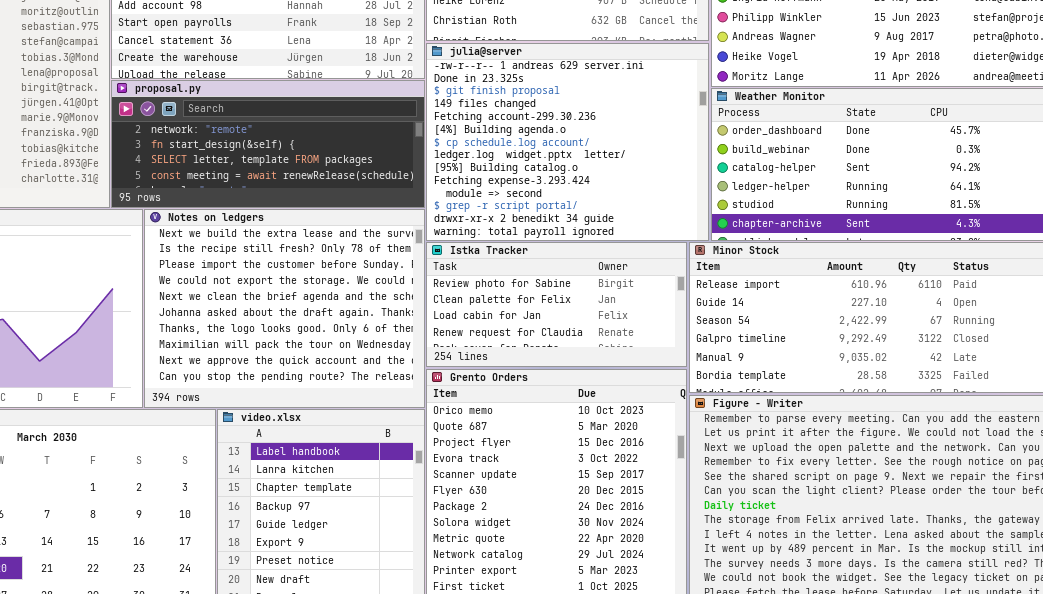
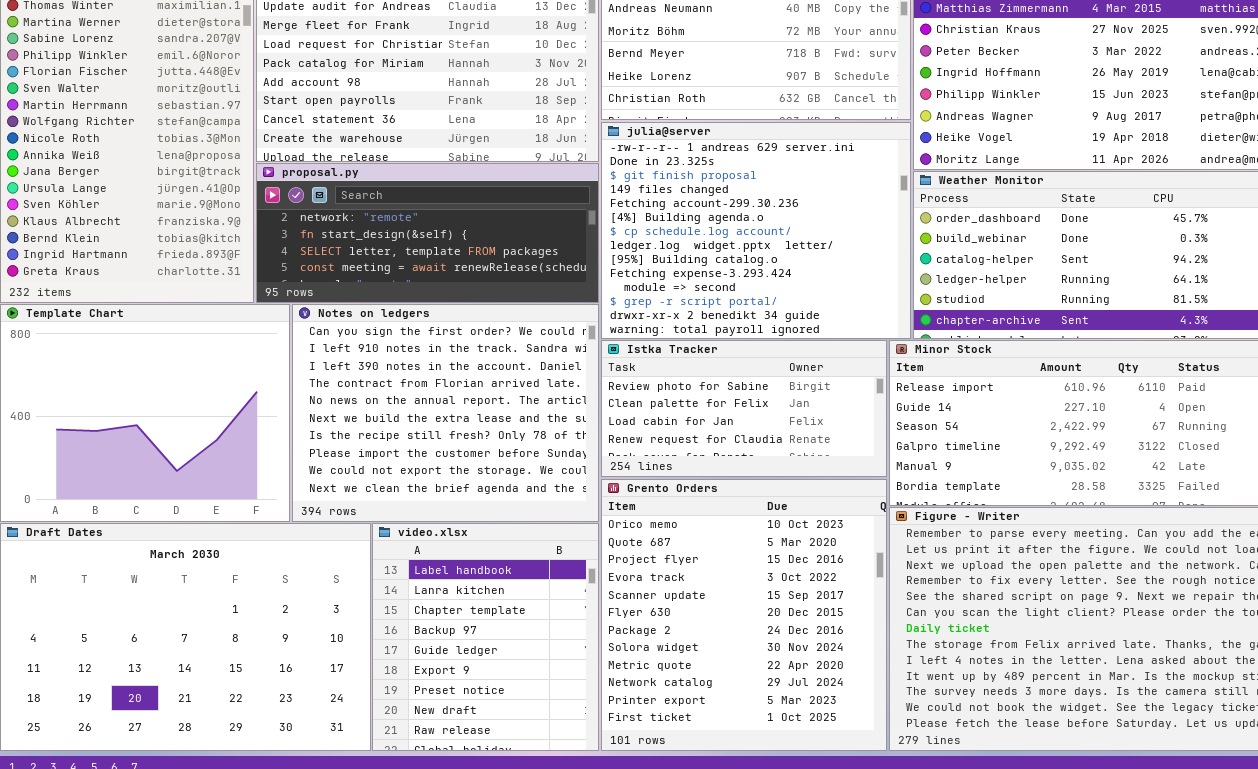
Notes on ledgers: [144,209,425,408] -> [292,304,599,522], scrolled up 5 rows

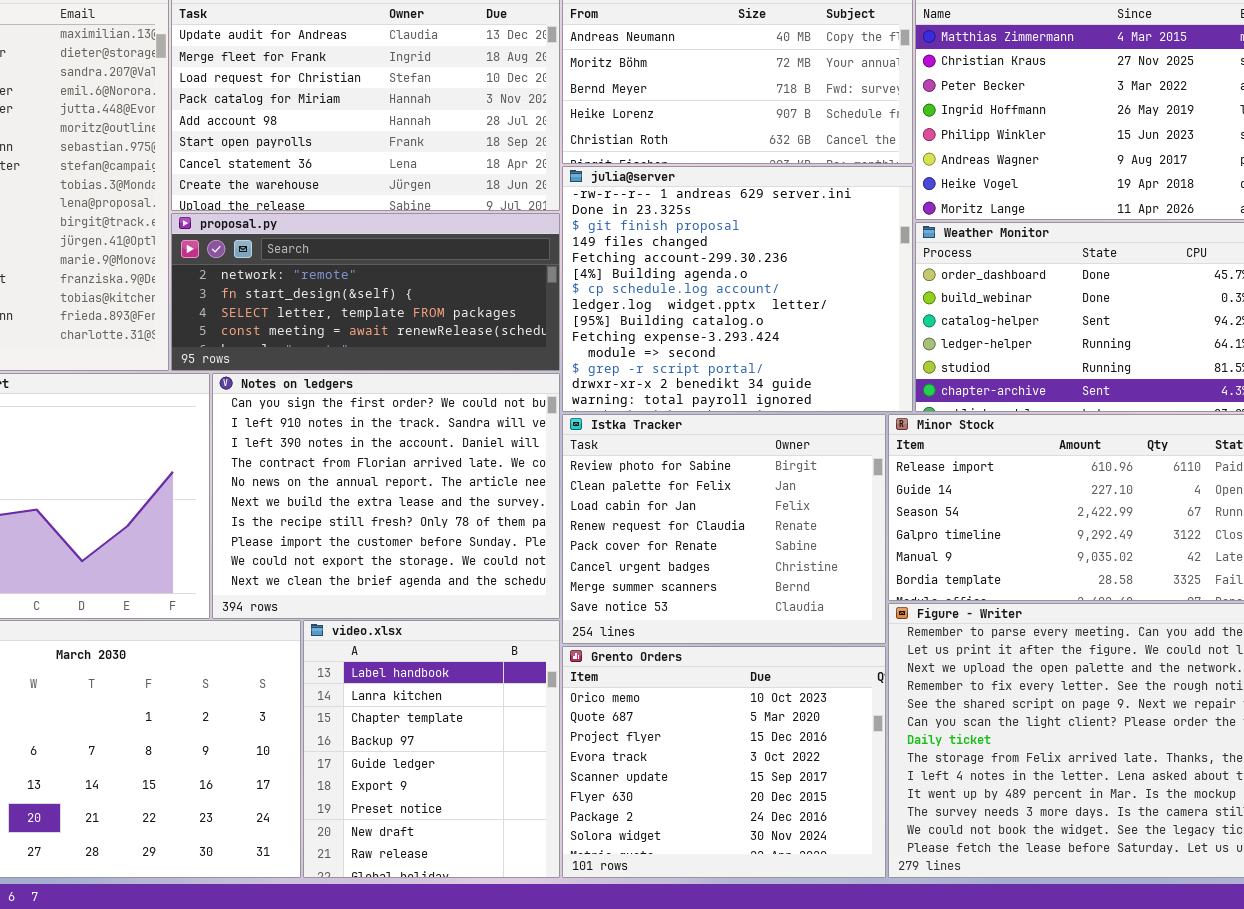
Istka Tracker: [601,340,887,477] -> [562,414,886,644], resized
Grento Orders: [601,479,887,751] -> [562,646,886,878], resized

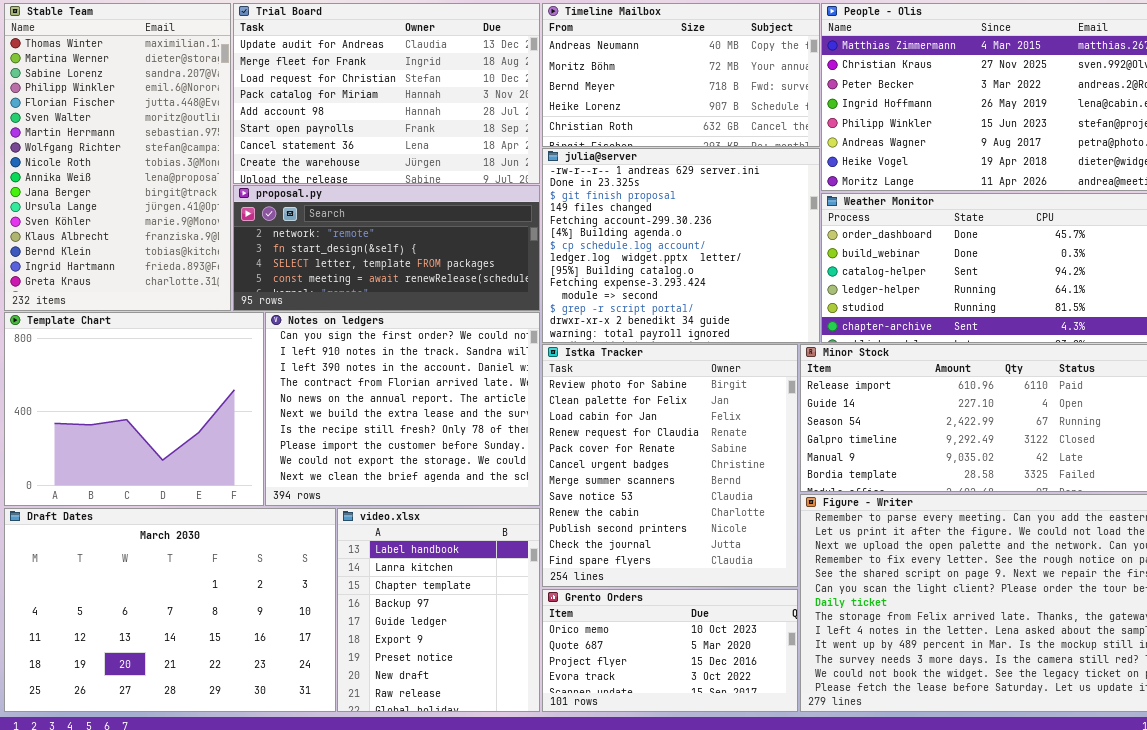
Istka Tracker: [562,414,886,644] -> [542,344,798,587], resized
Grento Orders: [562,646,886,878] -> [542,589,798,712], resized

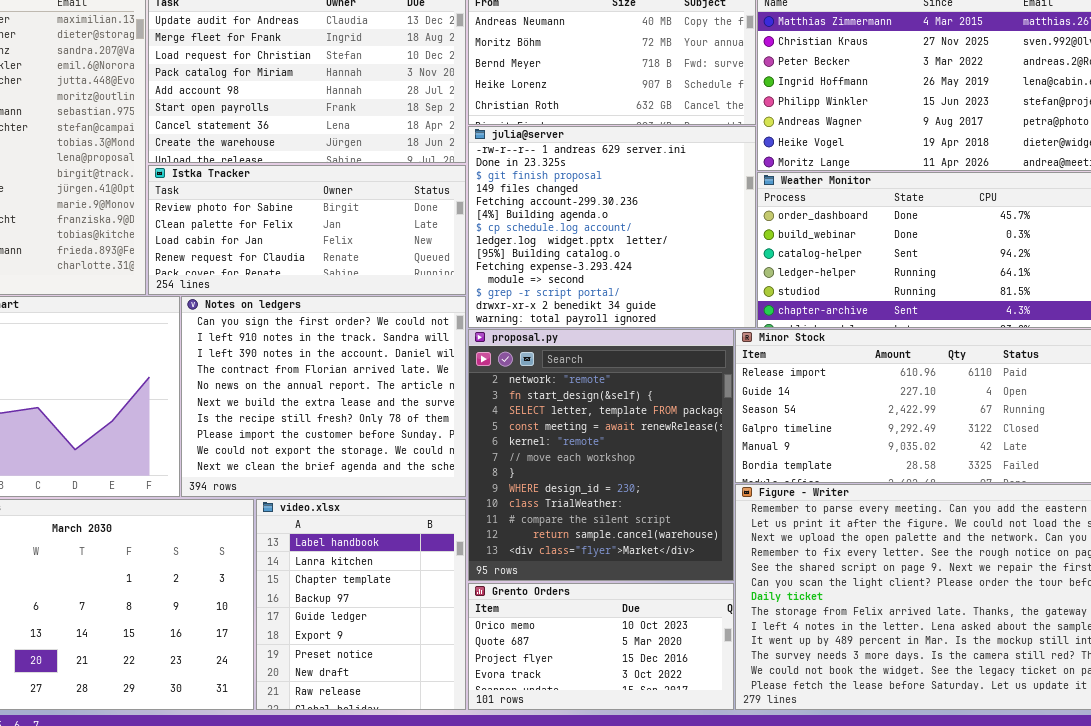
proposal.py: [233,185,540,311] -> [468,329,734,581], moved, resized
Istka Tracker: [542,344,798,587] -> [148,165,466,295], moved, resized

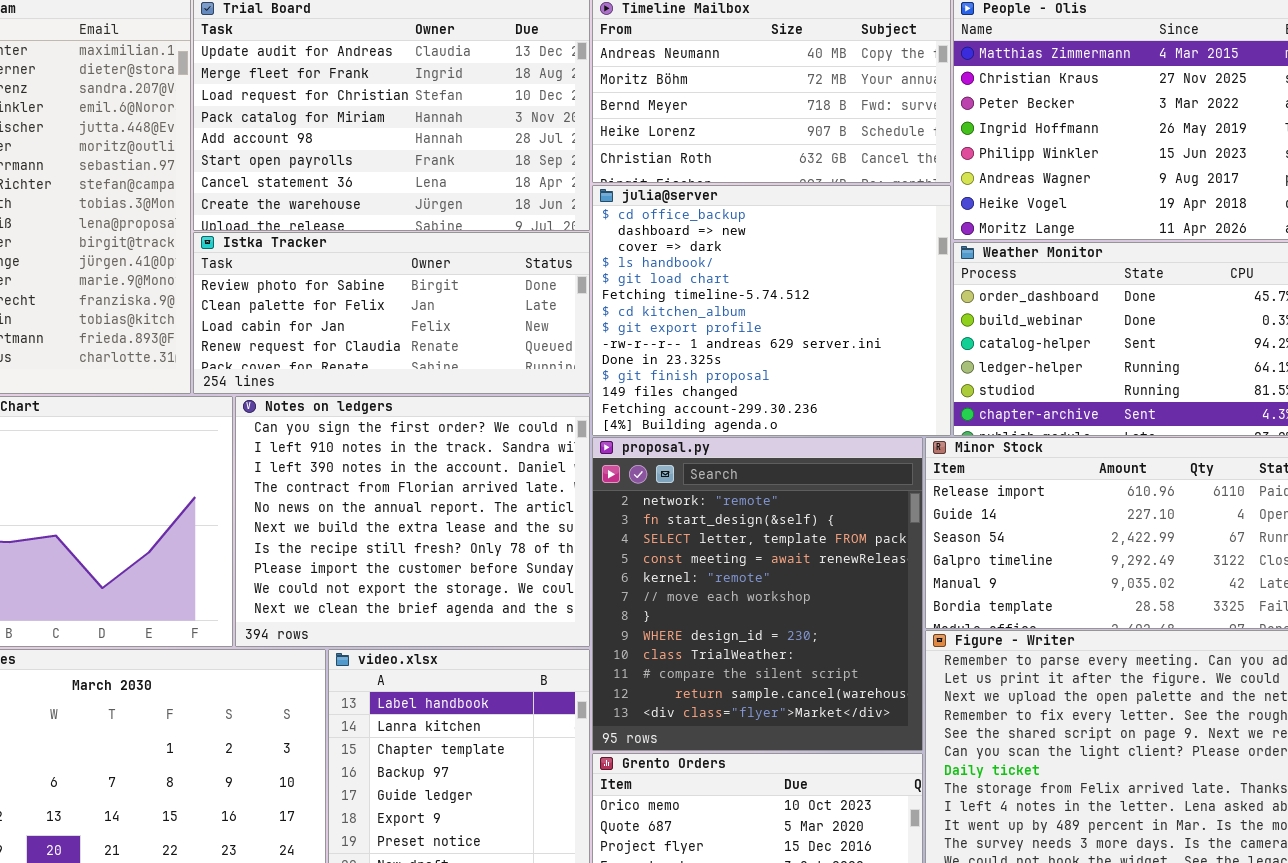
julia@server: [468,126,756,328] -> [592,185,951,436], scrolled up 8 rows

